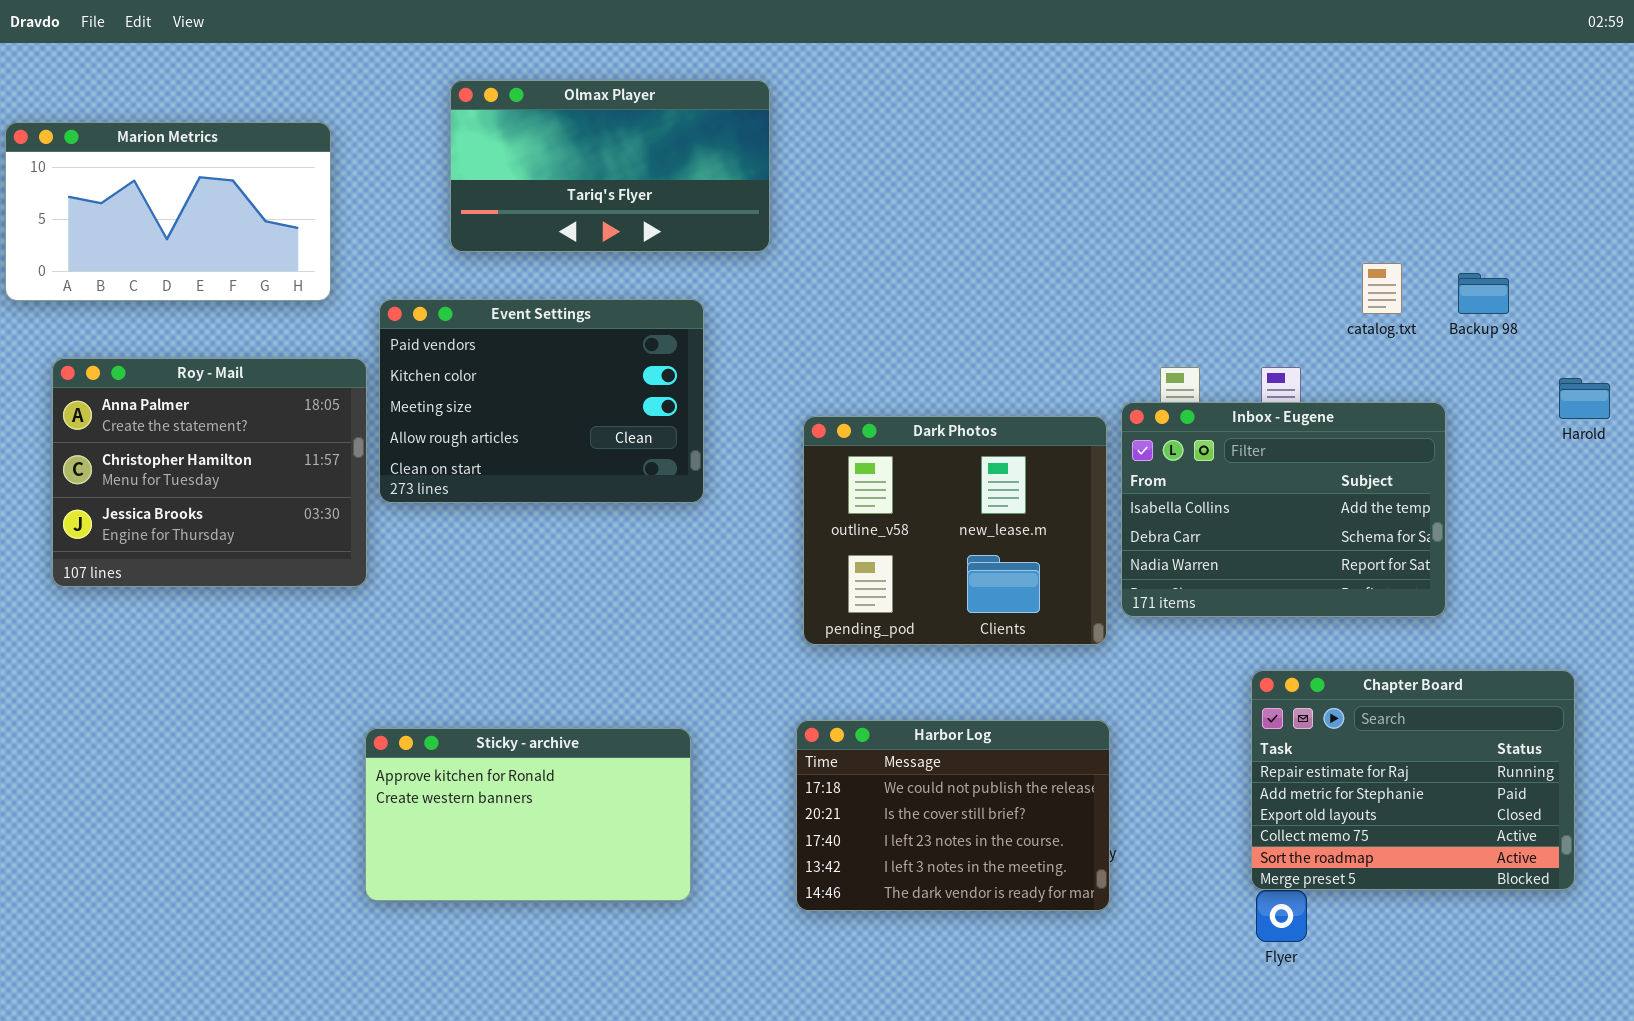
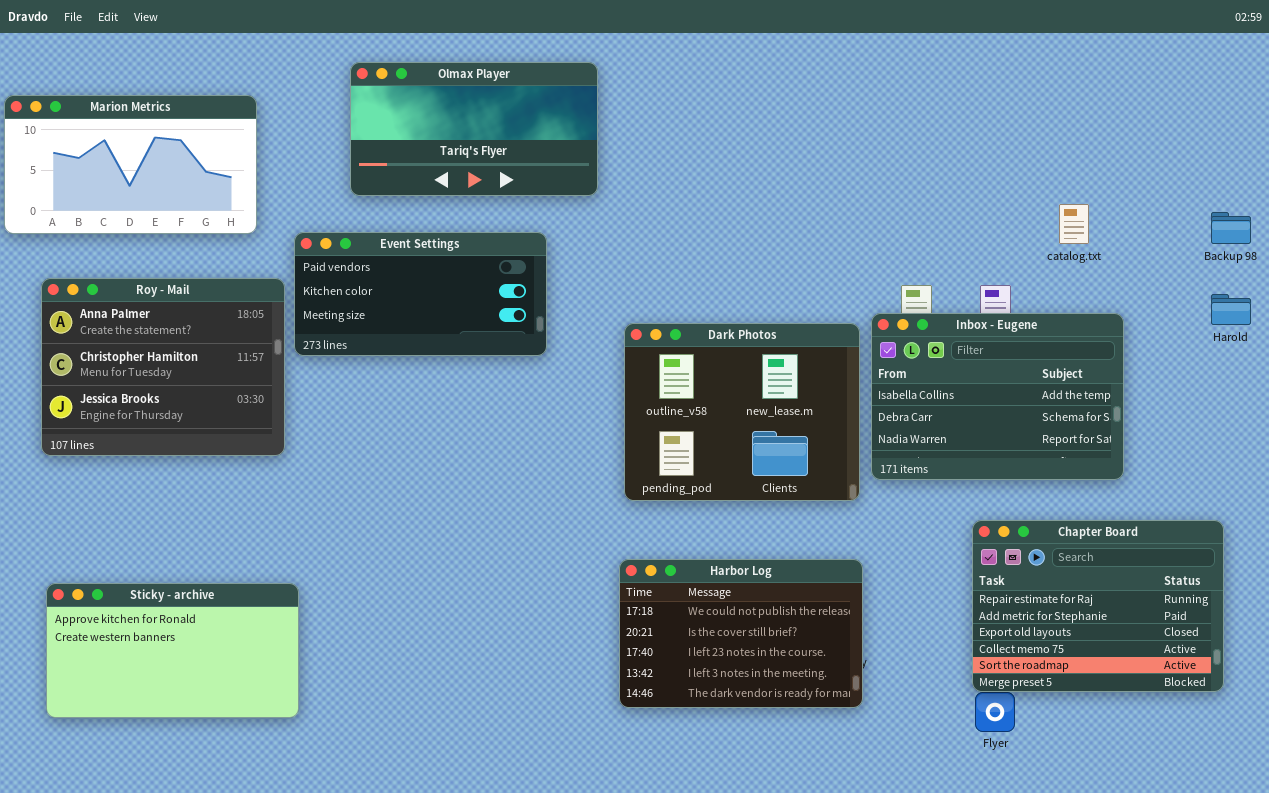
Backup 98: [1458,273,1509,314] -> [1211,212,1251,244], moved
Event Settings: [379,299,704,503] -> [294,232,547,356], resized
Sticky - archive: [365,728,691,901] -> [46,583,299,718], moved

